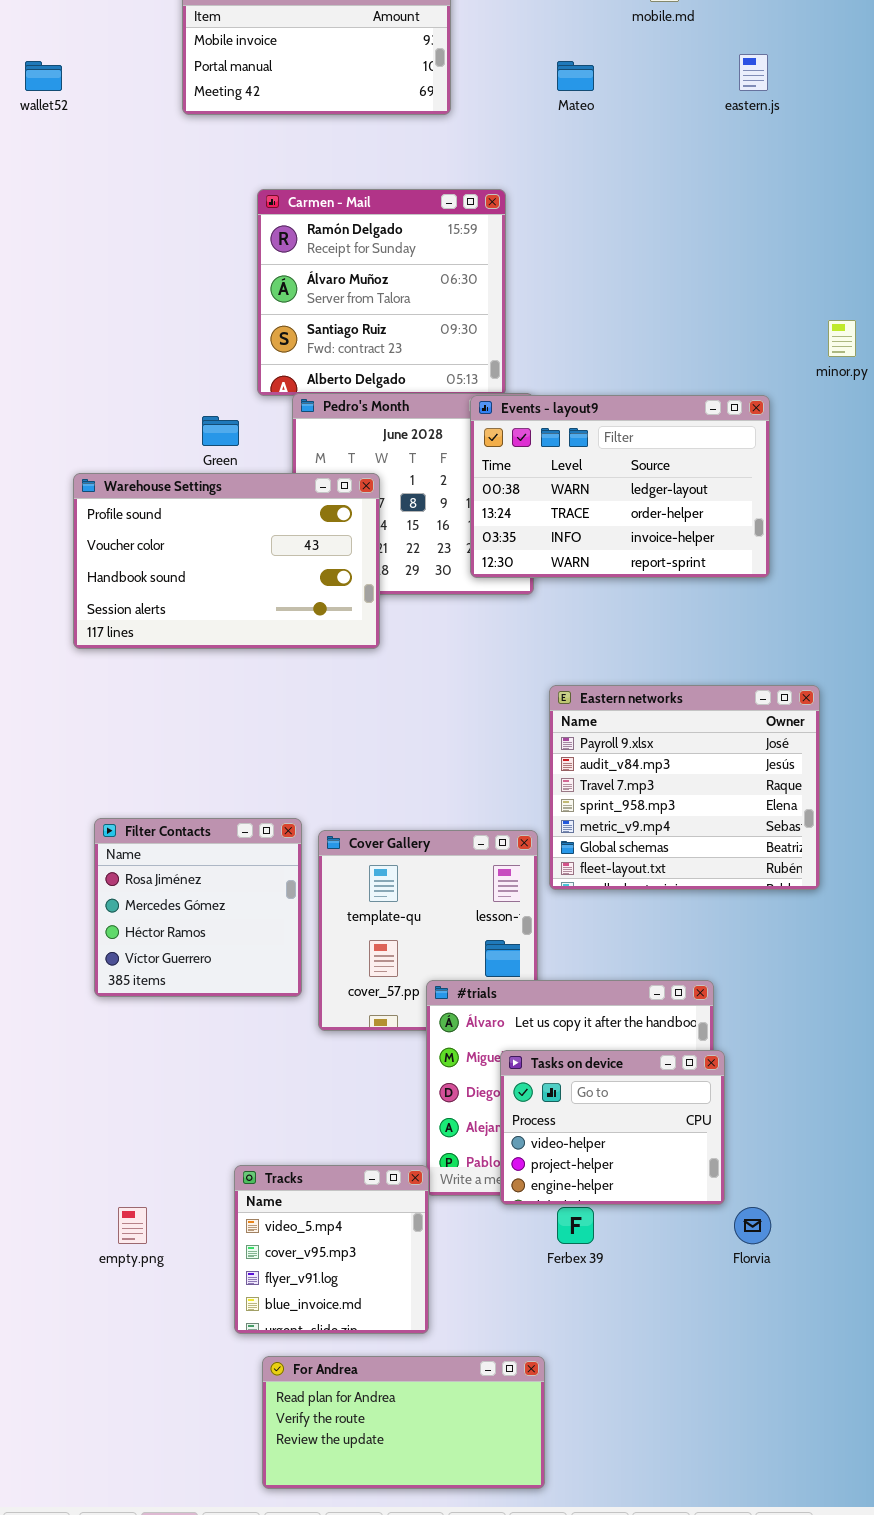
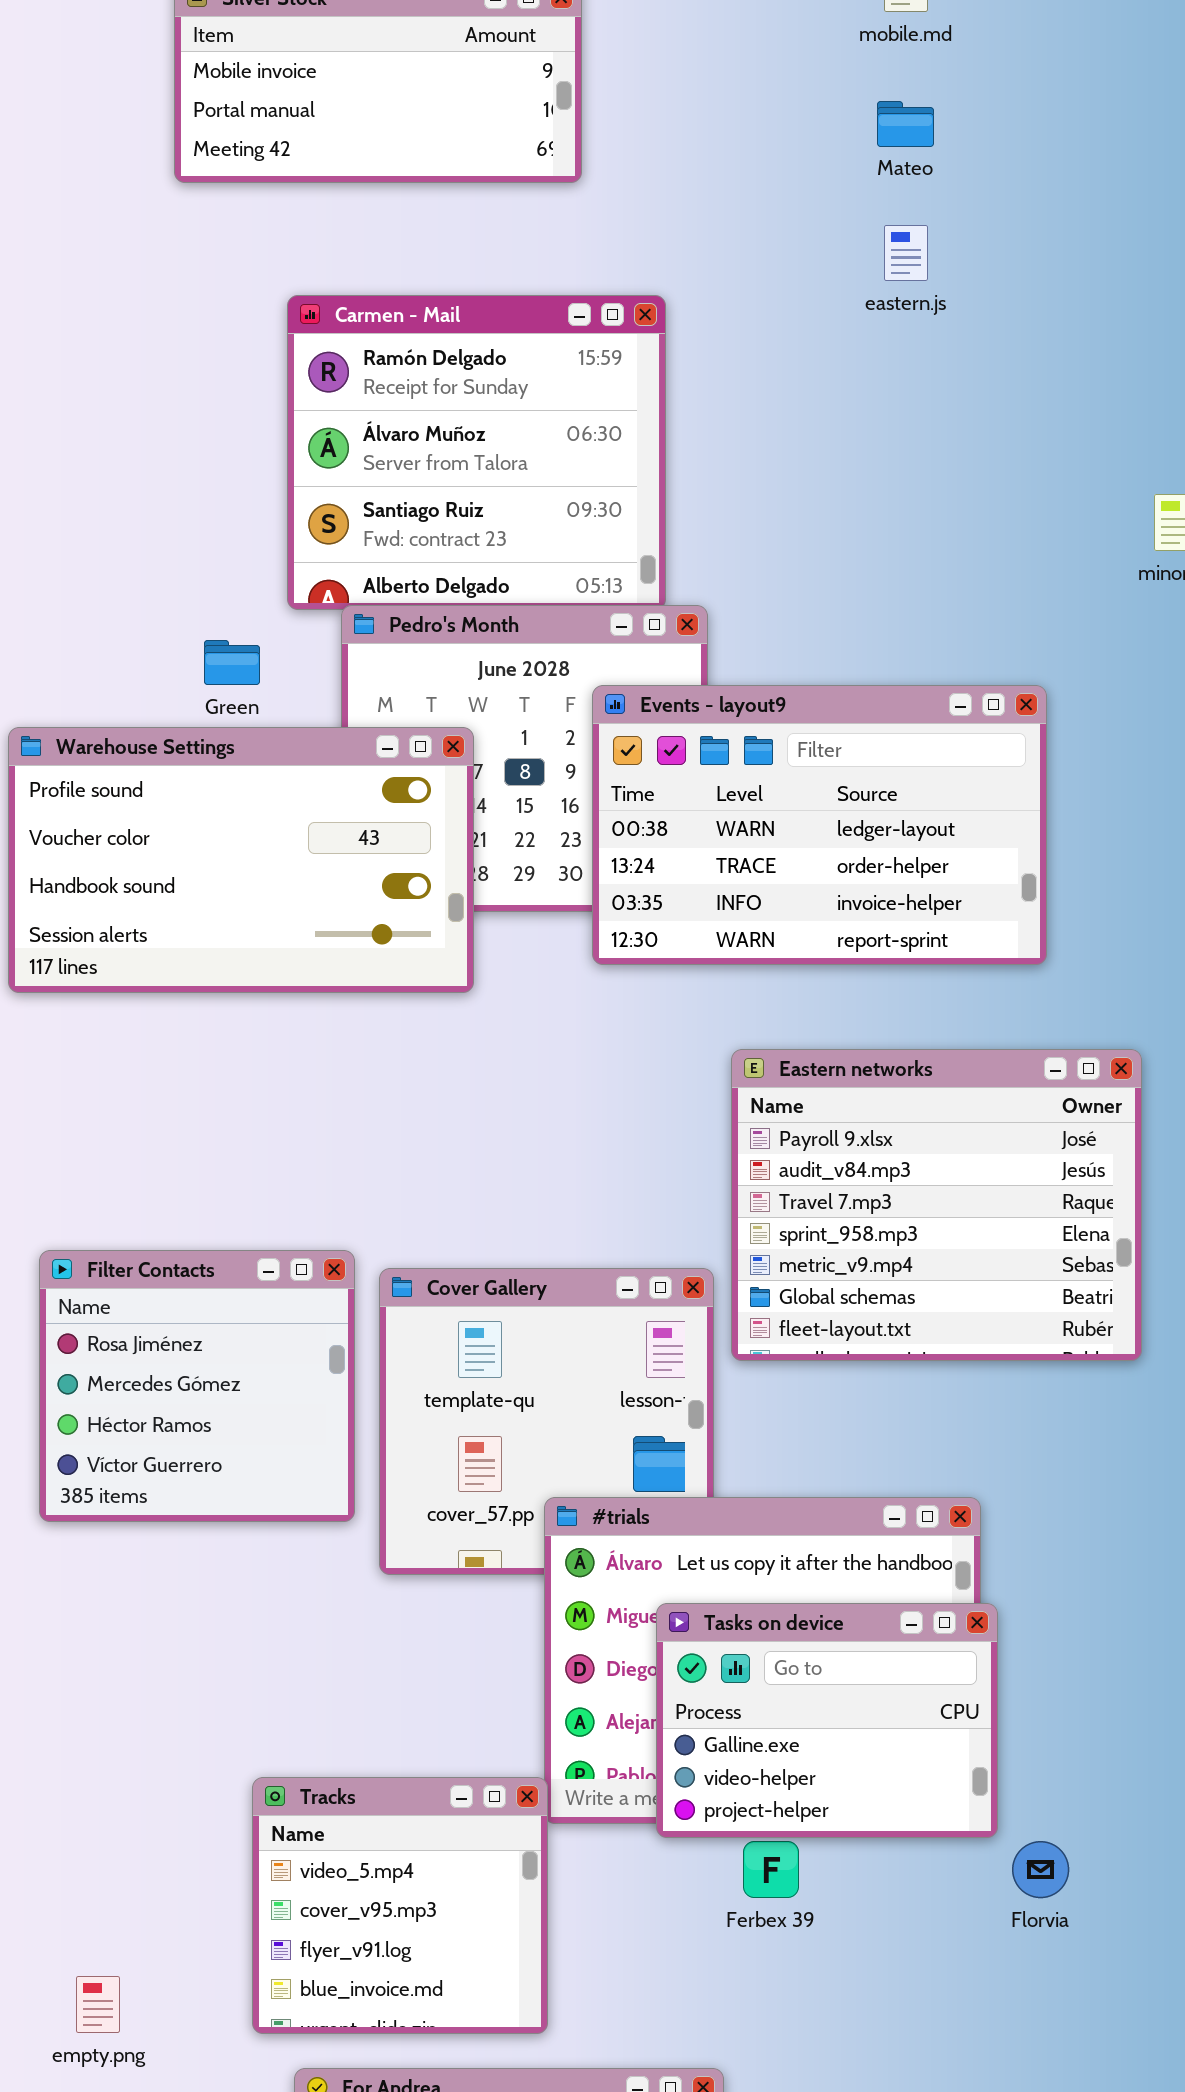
eastern.js: [739,54,768,91] -> [884,225,928,281], moved
Mateo: [557,61,594,91] -> [877,101,934,147], moved
Events - layout9: [470,395,770,578] -> [592,685,1047,965], moved
Tasks on device: [500,1050,725,1205] -> [656,1603,998,1838], scrolled up 1 row
empty.png: [118,1207,147,1244] -> [76,1976,120,2033], moved

